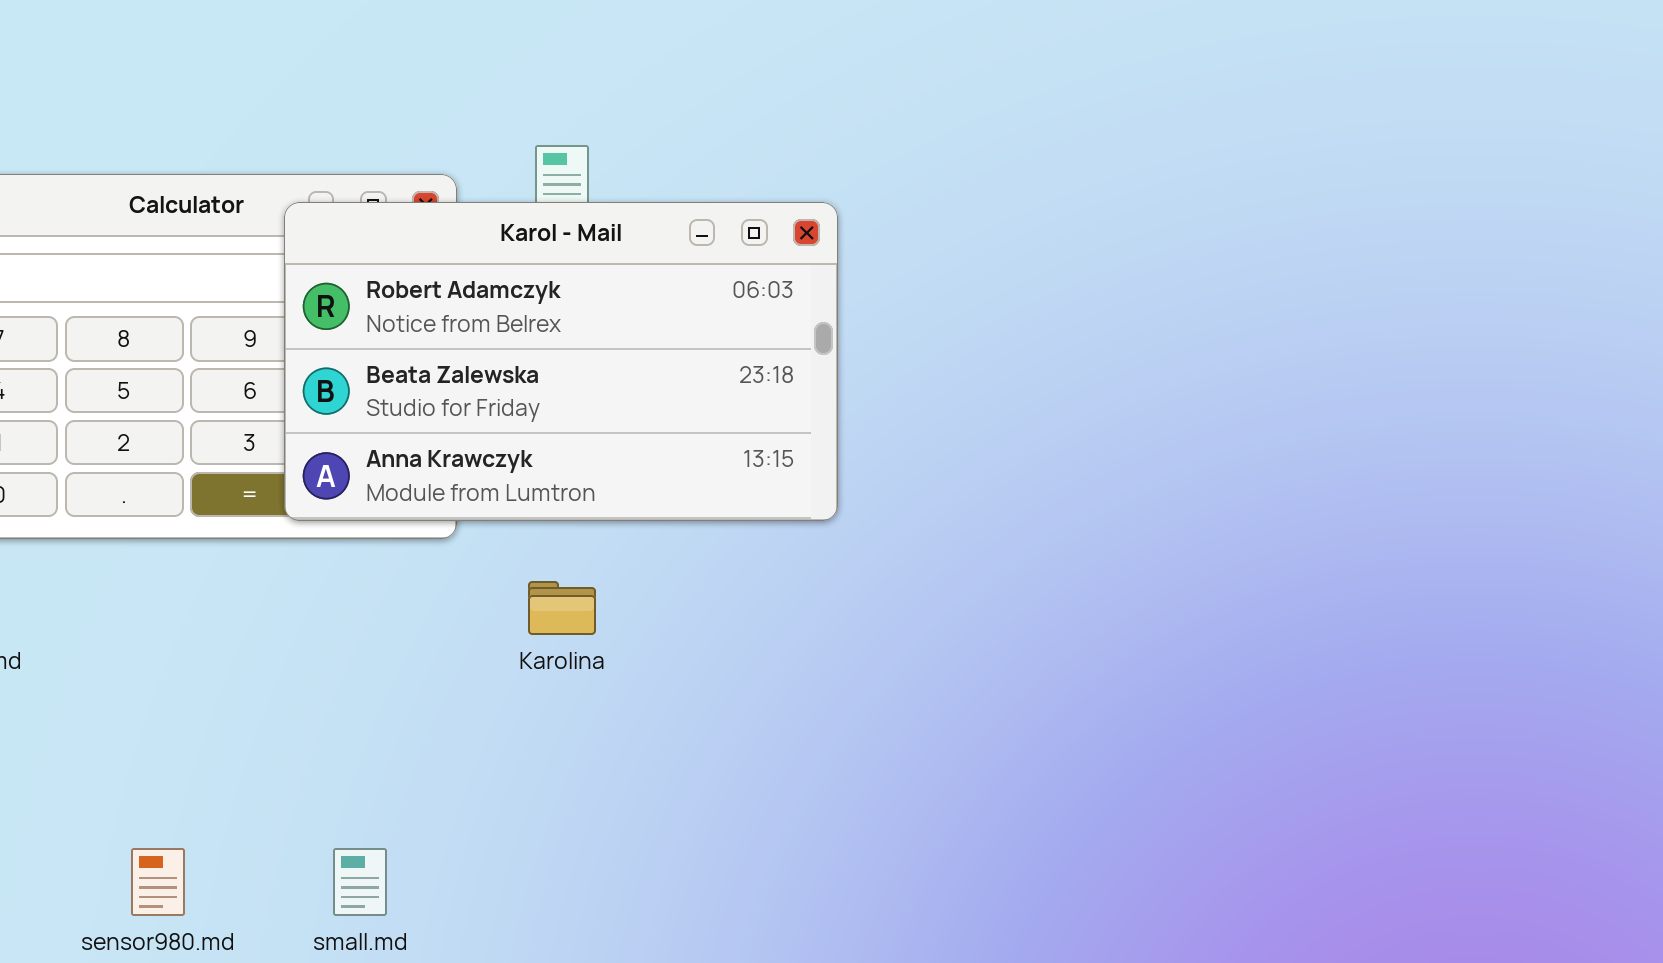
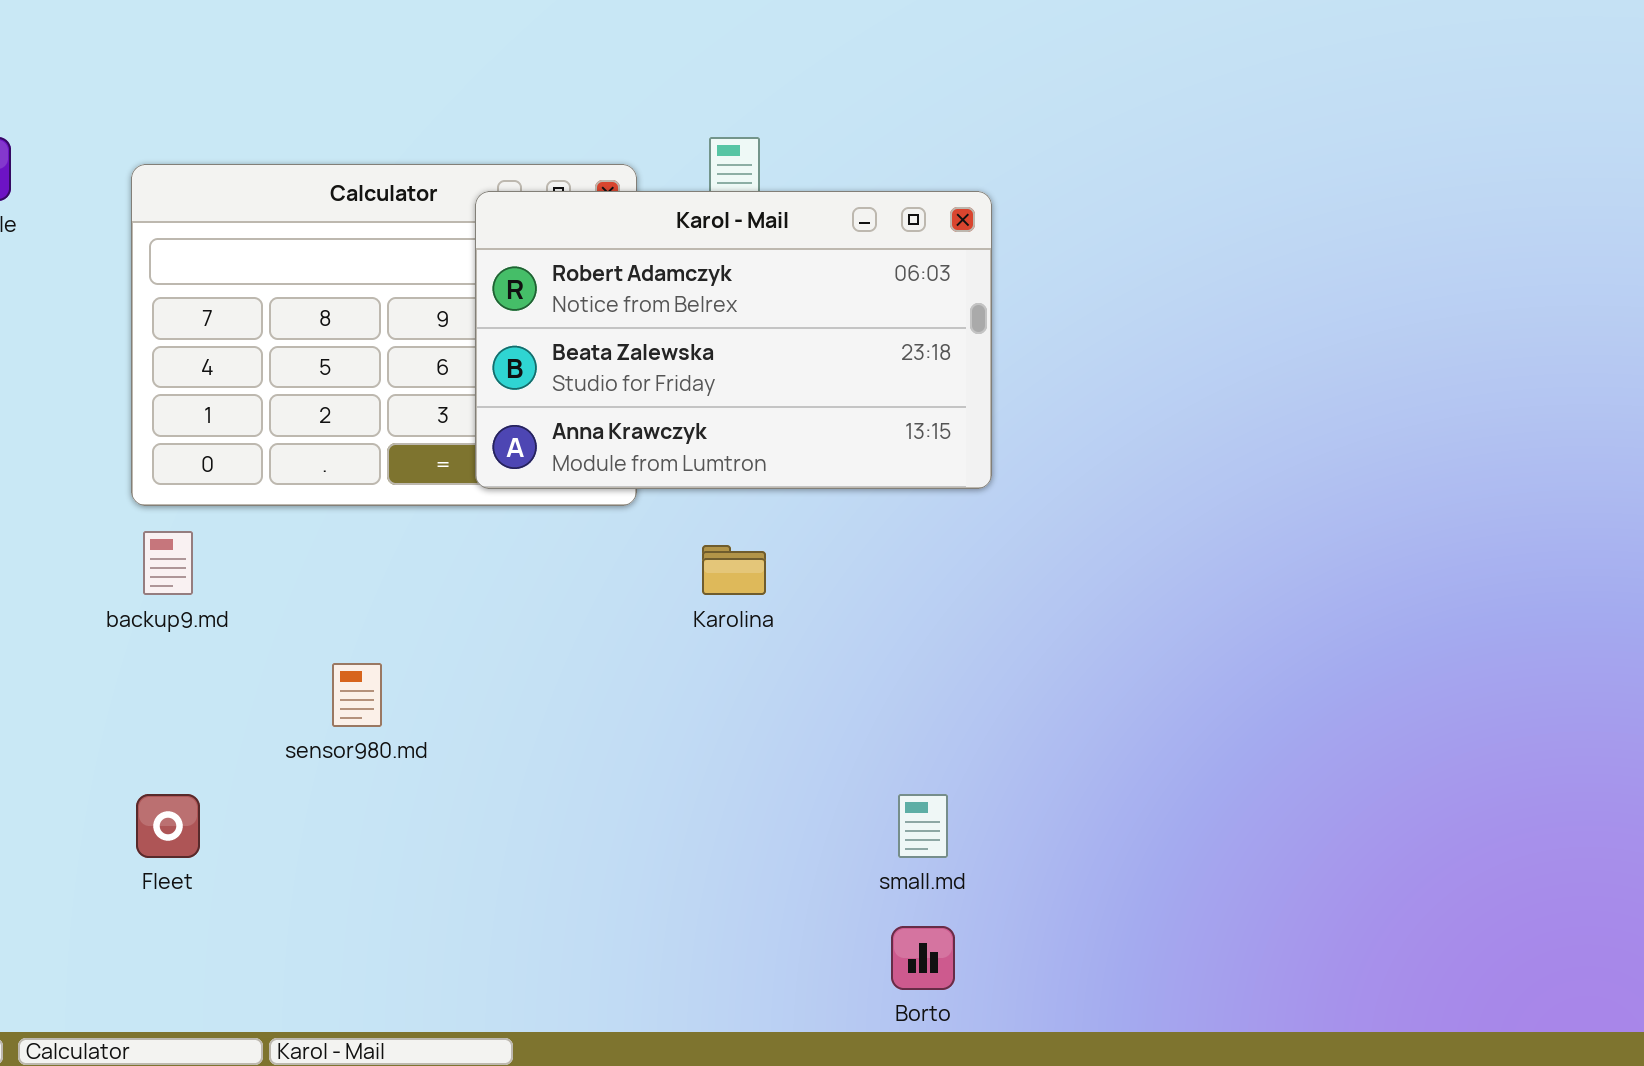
sensor980.md: [131,848,185,916] -> [332,663,382,727], moved
small.md: [333,848,387,916] -> [898,794,948,858], moved

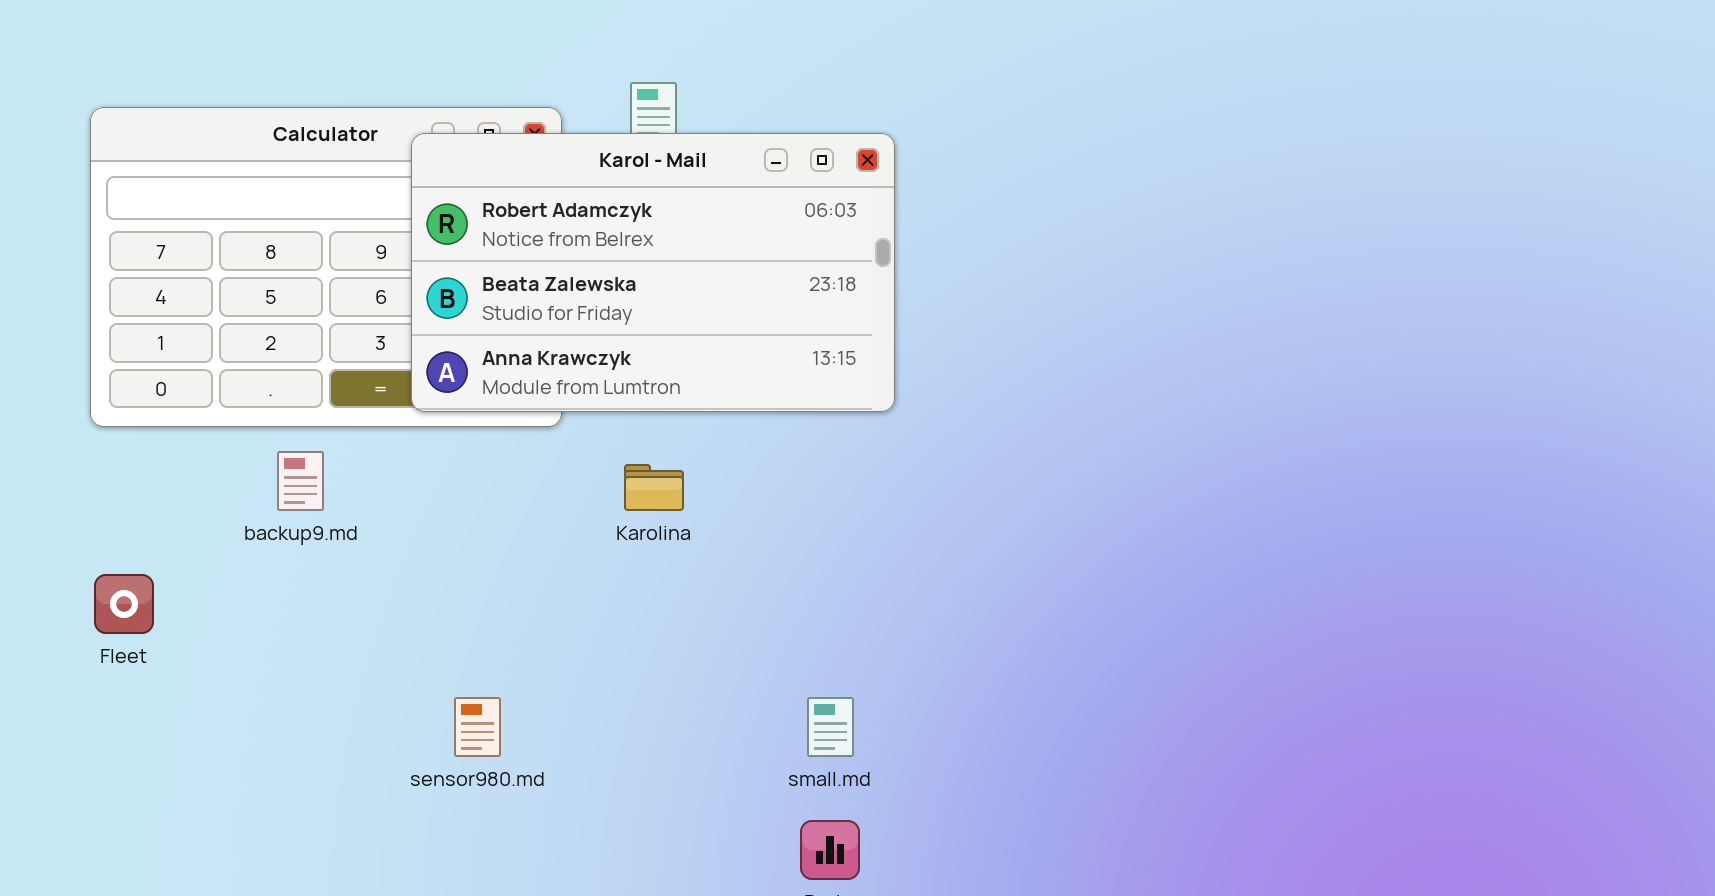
backup9.md: [143,531,193,595] -> [277,451,324,511], moved
sensor980.md: [332,663,382,727] -> [454,697,501,757], moved
Fleet: [136,794,200,858] -> [94,574,154,634], moved

